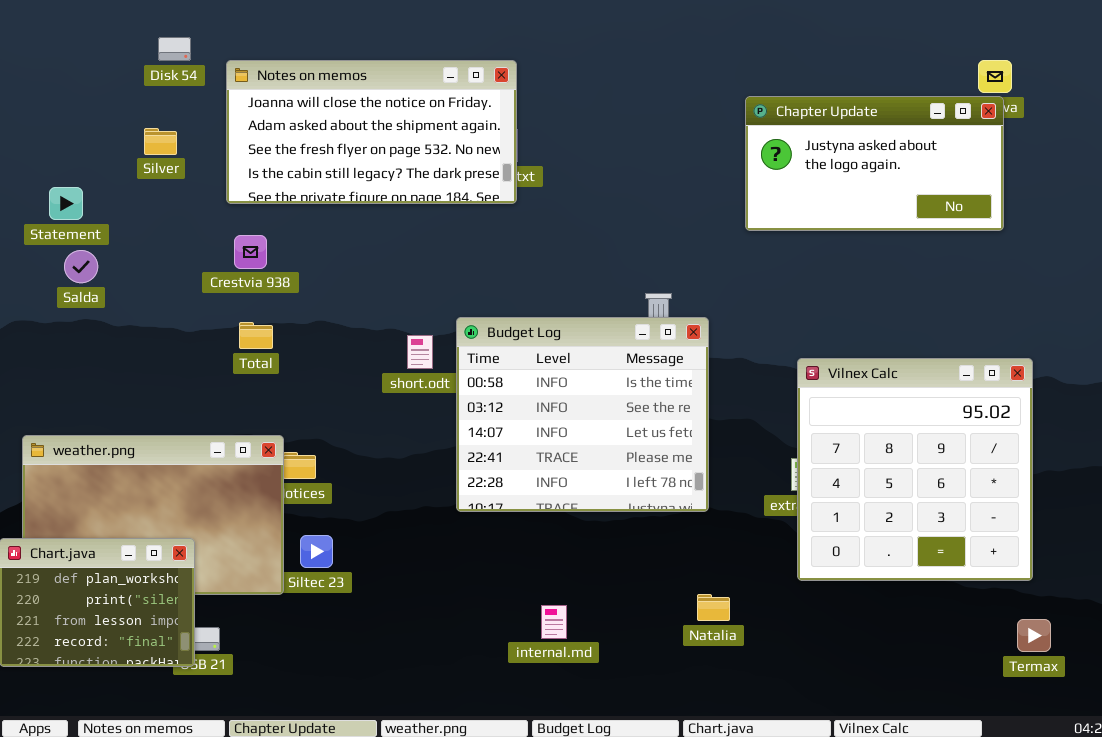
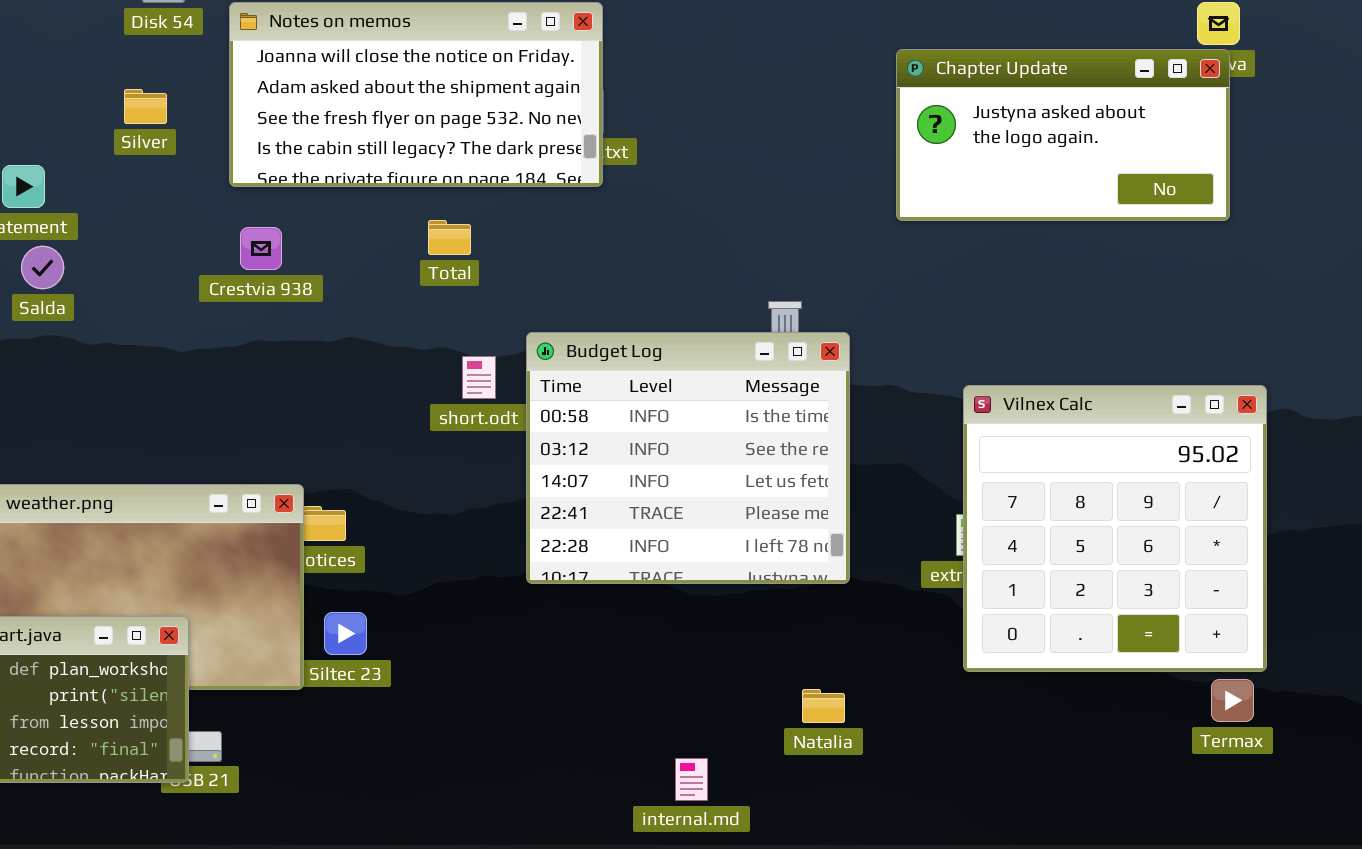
Total: [239,322,273,349] -> [428,220,471,255], moved
Natalia: [697,594,730,621] -> [802,689,845,723], moved
internal.md: [541,605,567,639] -> [675,758,708,801], moved
Termax: [1017,619,1051,652] -> [1211,679,1254,722], moved

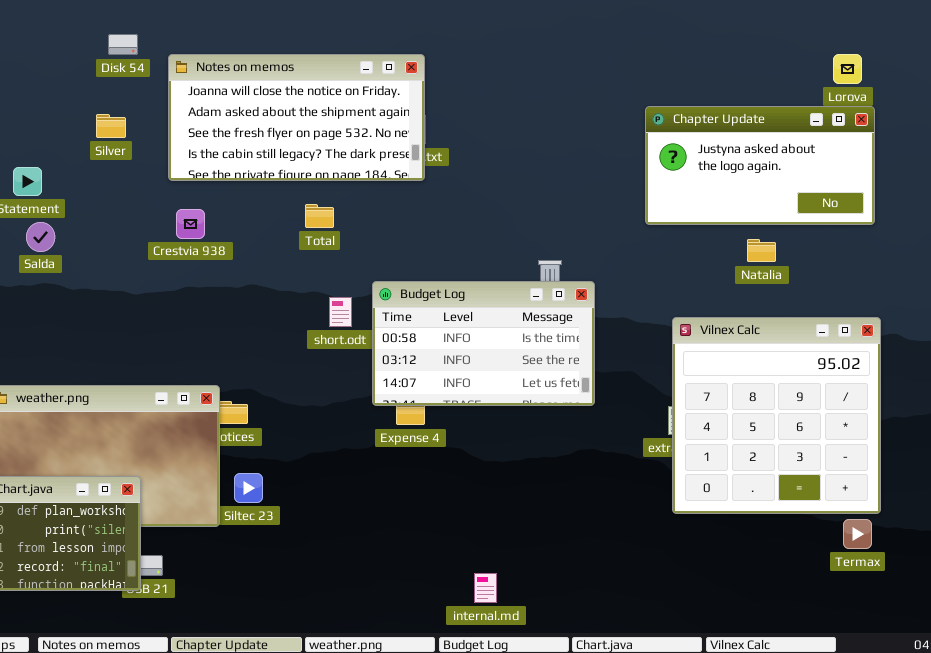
Chapter Update: [896,49,1230,221] -> [645,106,875,225], moved
Budget Log: [526,332,850,584] -> [372,281,595,406], resized
Natalia: [802,689,845,723] -> [747,239,776,262], moved

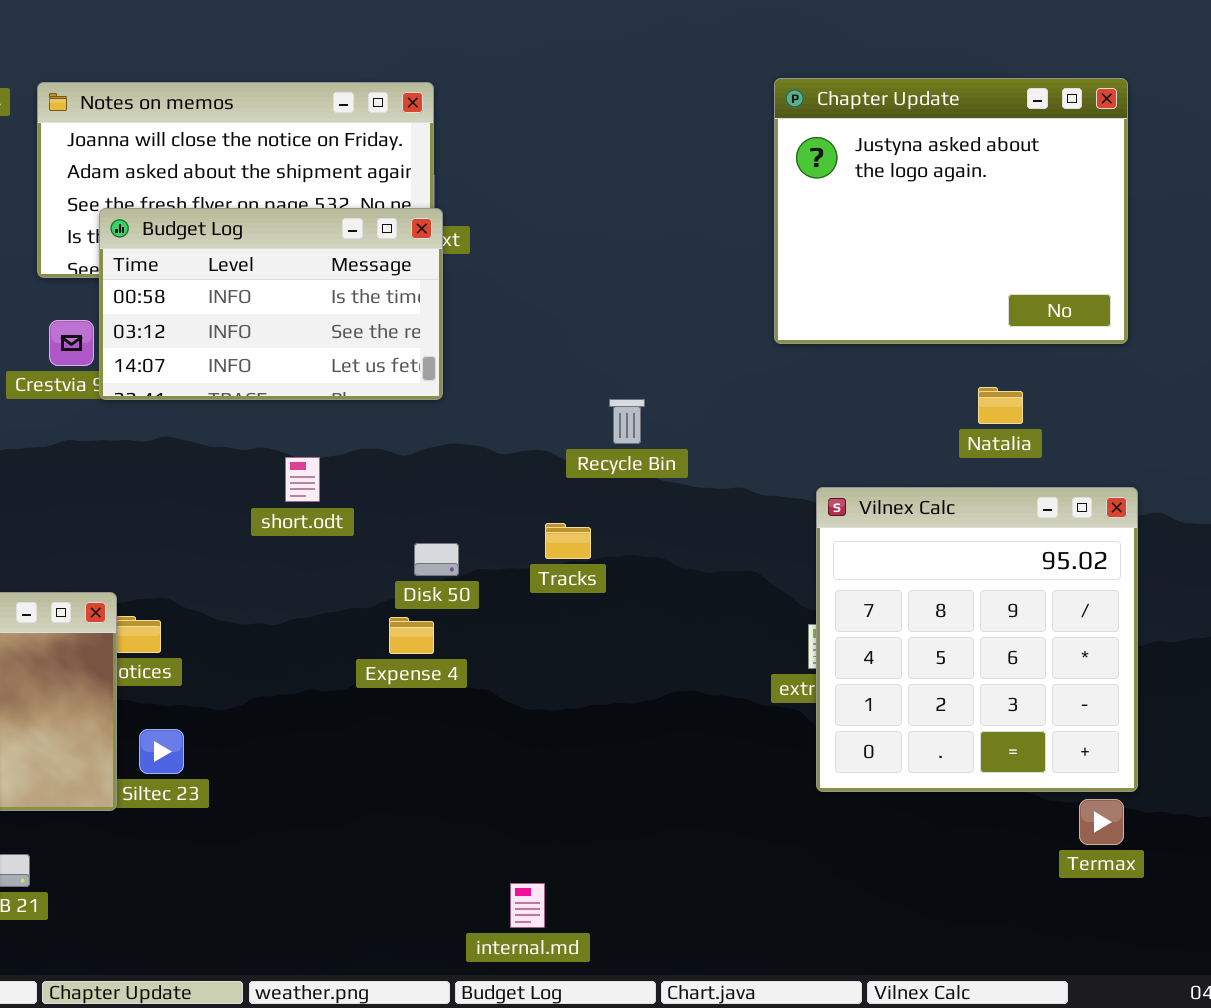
Chapter Update: [645,106,875,225] -> [774,78,1128,344], resized
Natalia: [747,239,776,262] -> [978,387,1023,424], moved
Budget Log: [372,281,595,406] -> [99,208,443,400], moved

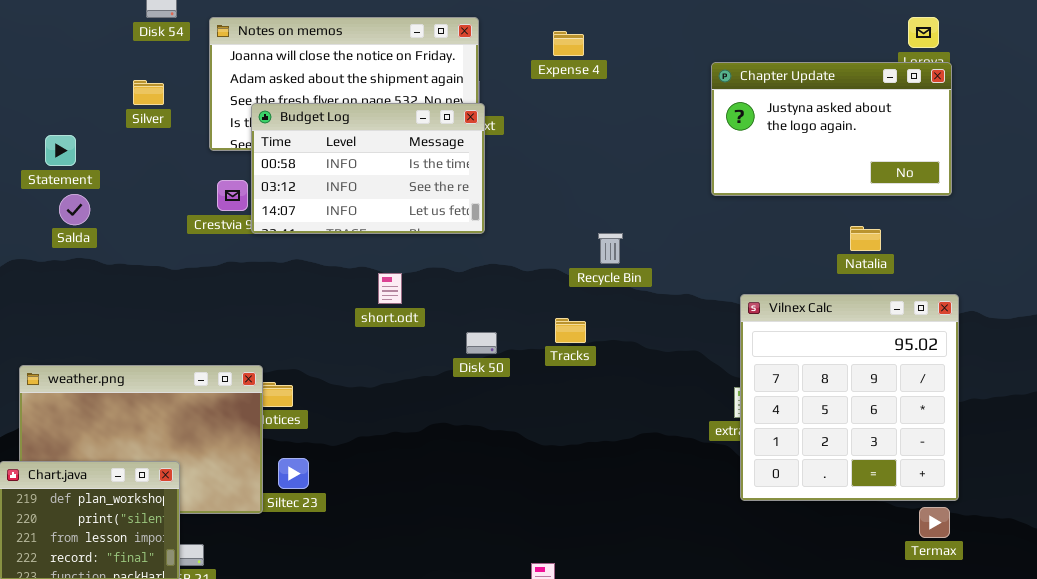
Chapter Update: [774,78,1128,344] -> [711,62,952,196], resized
Expense 4: [389,617,434,654] -> [553,31,584,56], moved

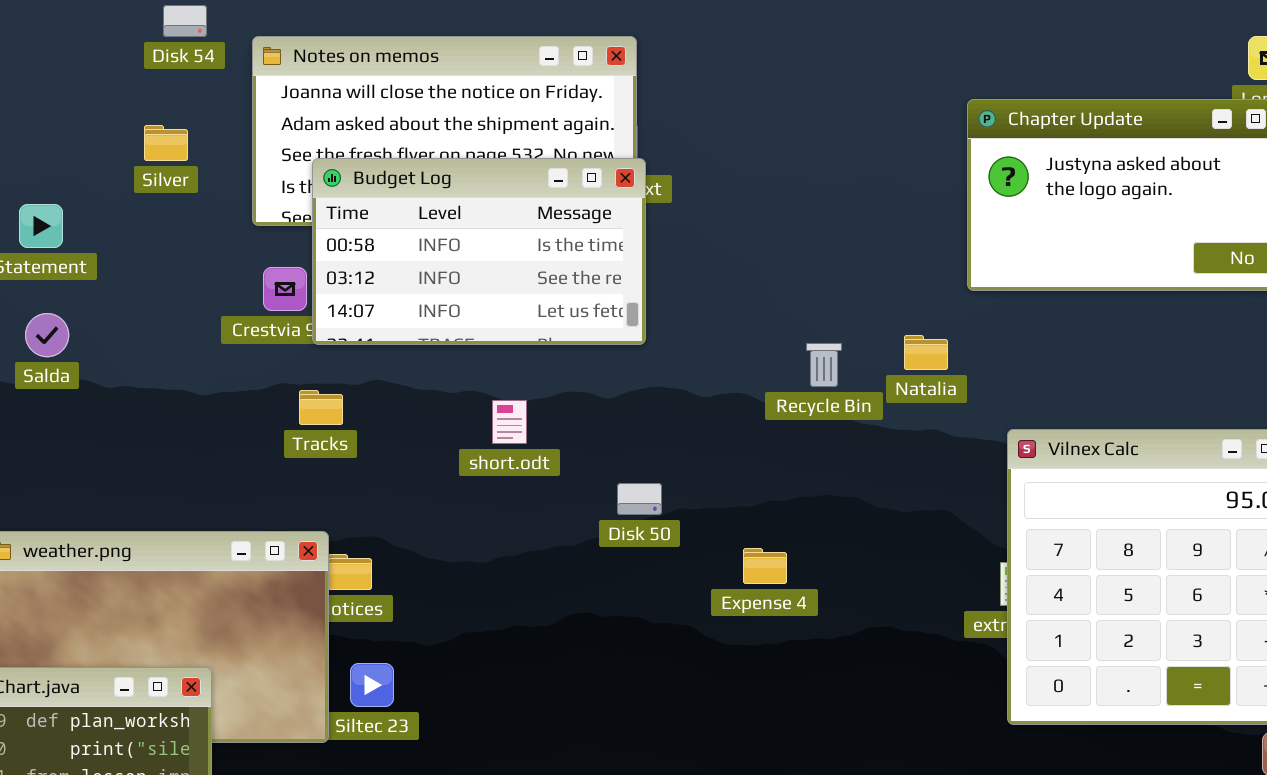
Expense 4: [553,31,584,56] -> [743,548,787,584], moved
Salda: [59,194,90,225] -> [25,313,69,357], moved
Natalia: [850,226,881,251] -> [904,335,948,370], moved
Tracks: [555,318,586,343] -> [299,390,343,425], moved

